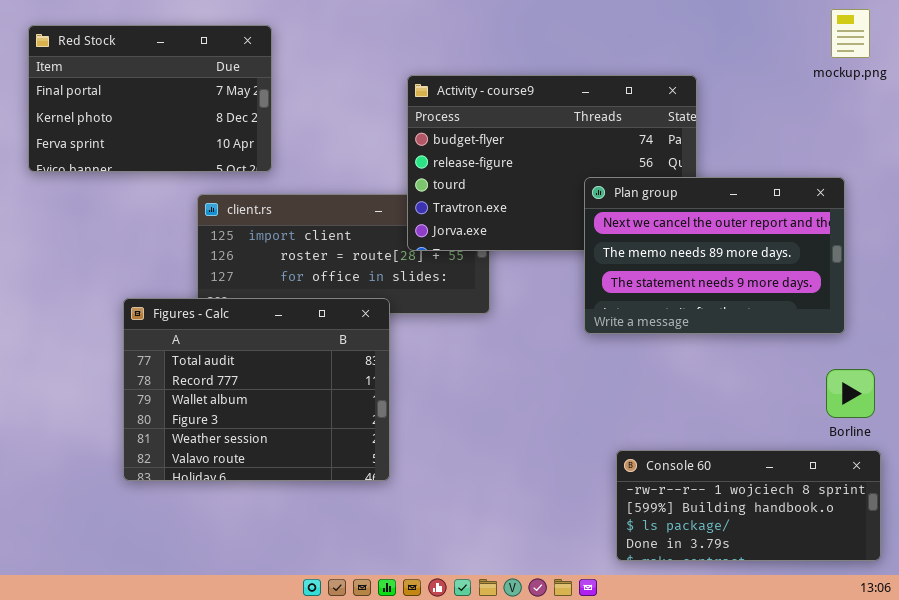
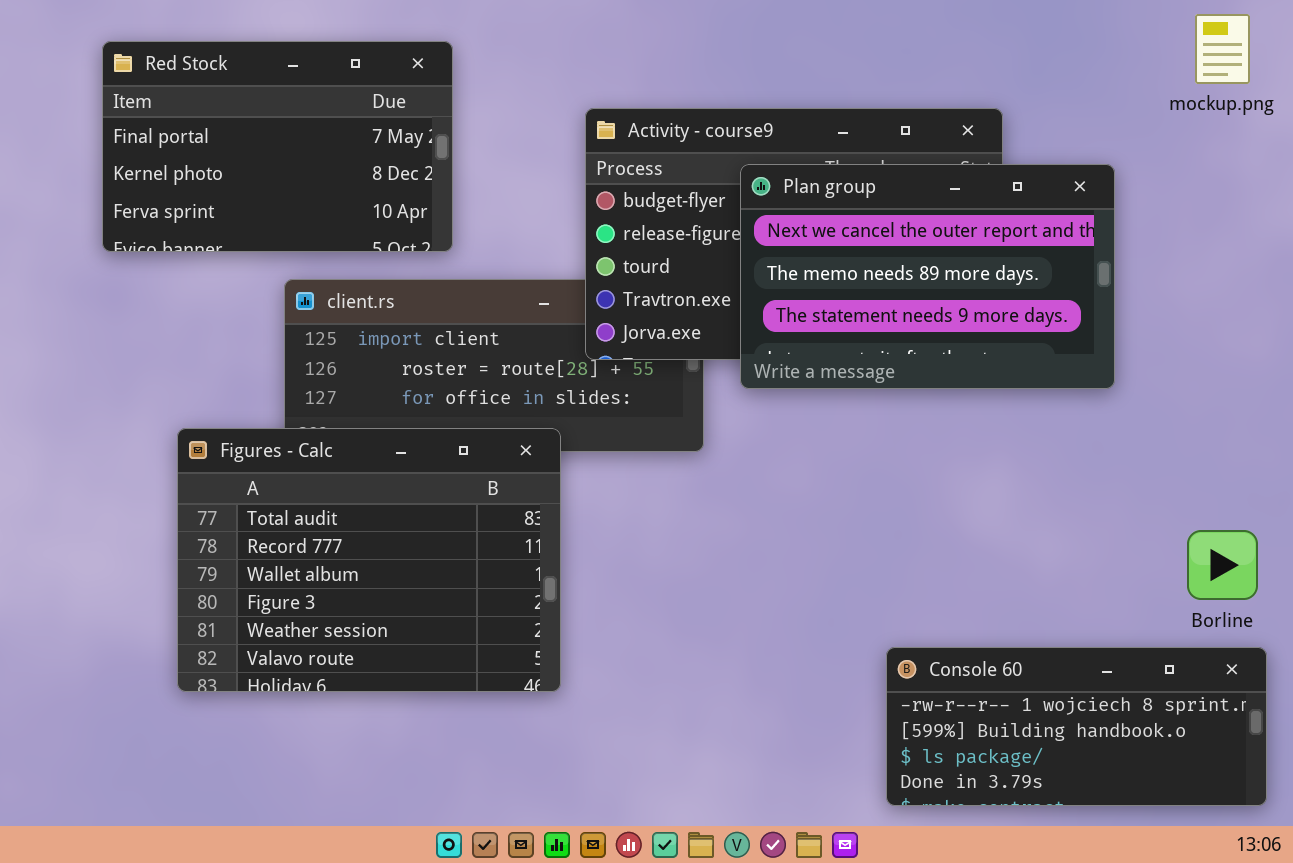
Red Stock: [28,25,272,172] -> [102,41,453,252], moved
Plan group: [584,177,845,334] -> [740,164,1115,389], moved

